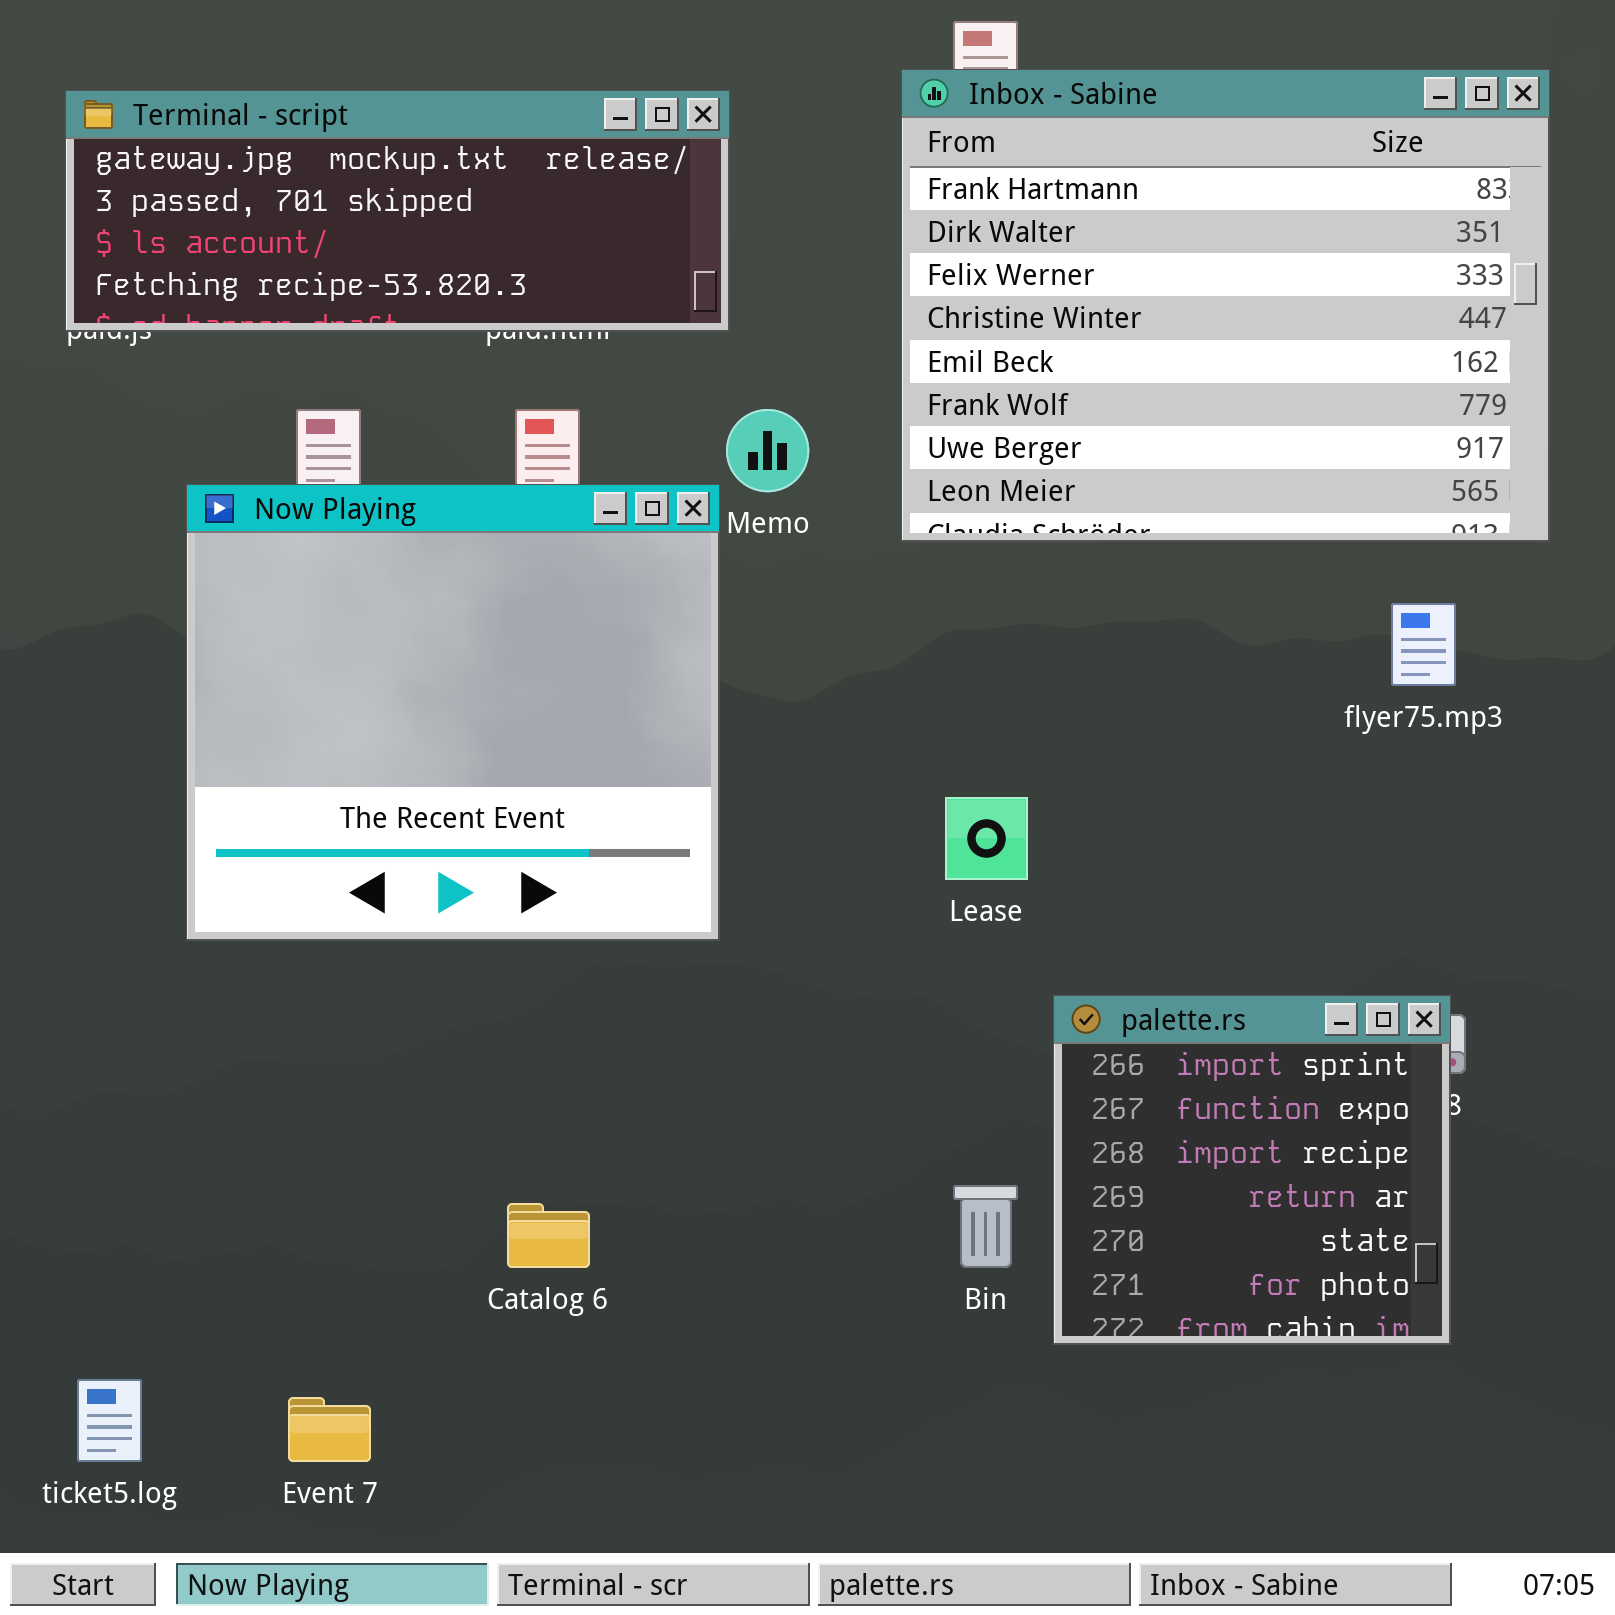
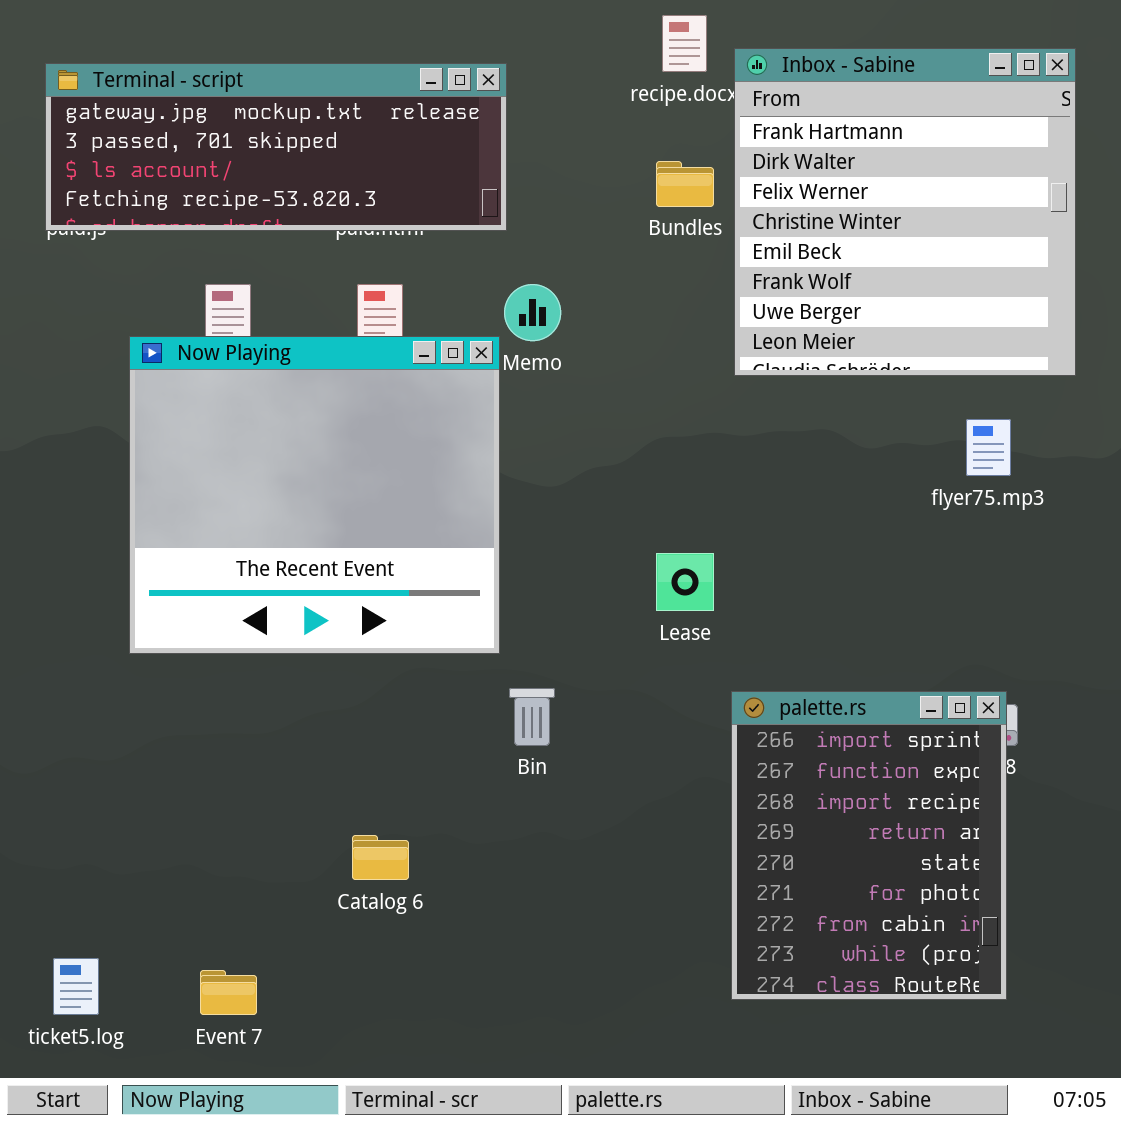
Inbox - Sabine: [901,69,1550,542] -> [734,48,1076,376], resized
palette.rs: [1053,995,1451,1345] -> [731,691,1007,1000], resized
Bin: [953,1185,1018,1268] -> [509,688,555,746], moved

